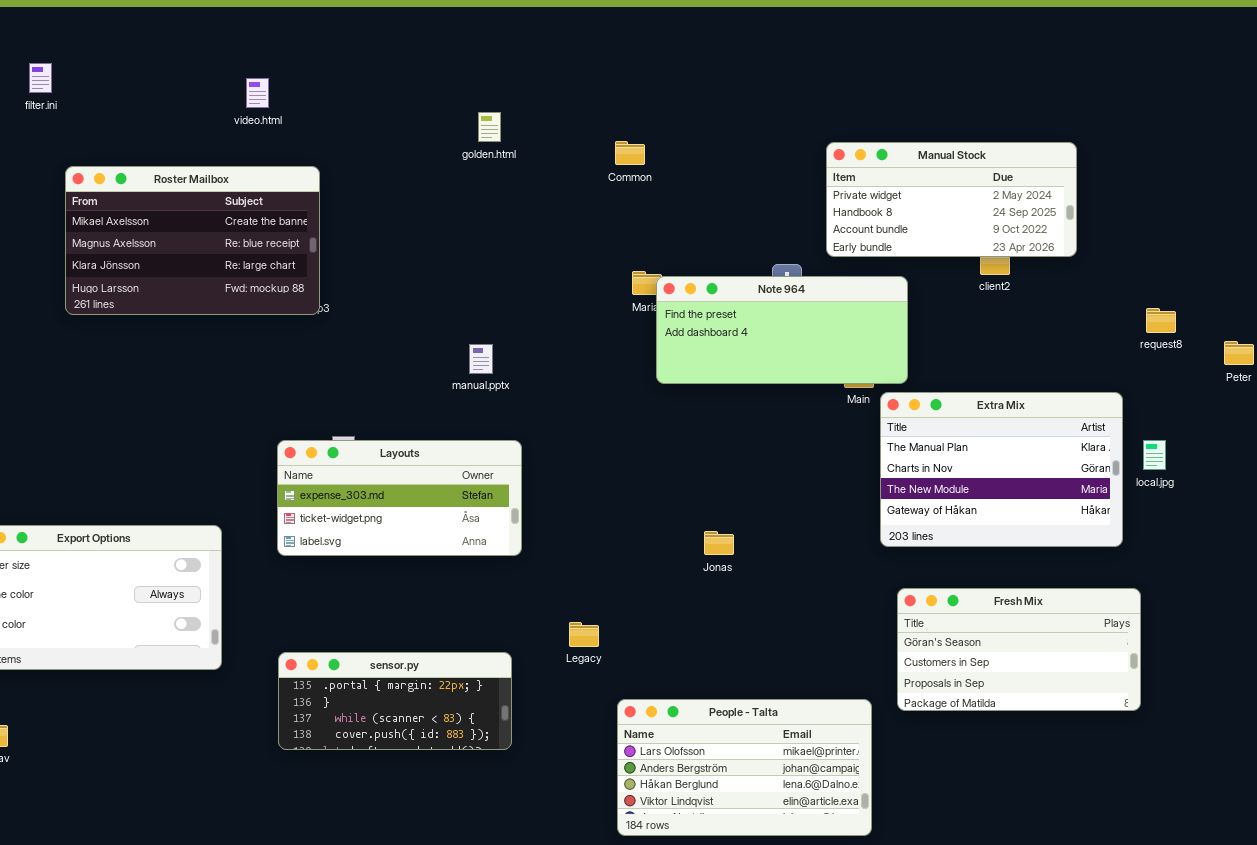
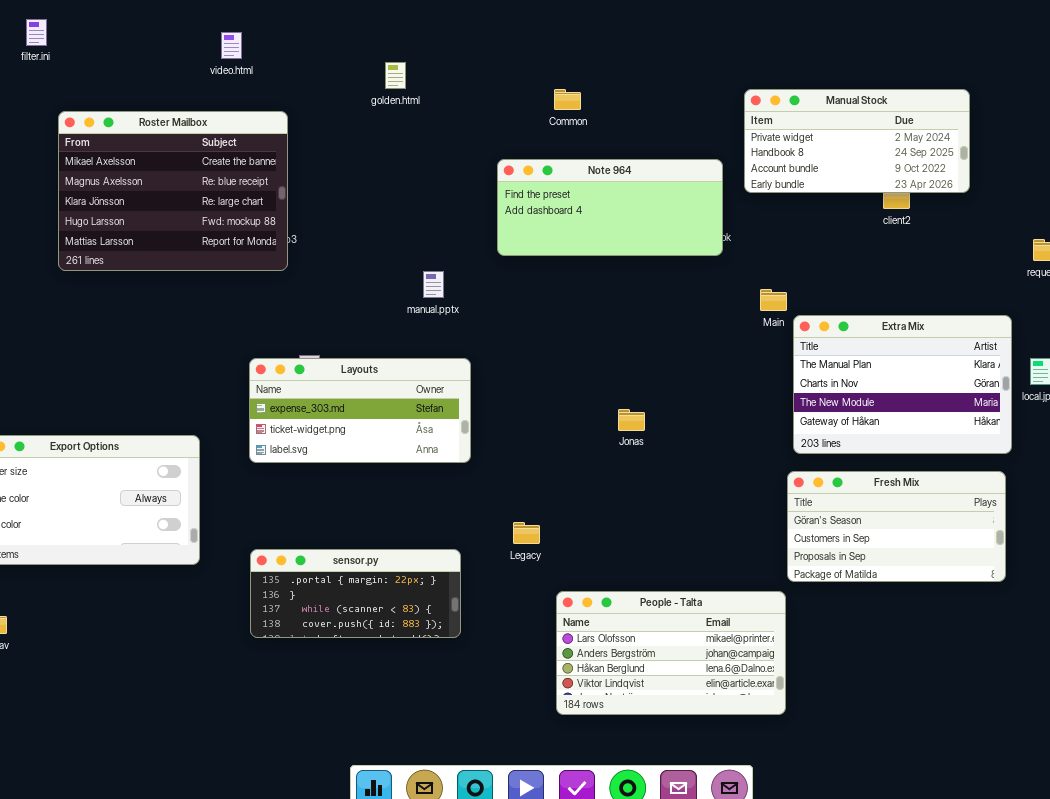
golden.html: [478,112,501,142] -> [385,62,406,89], moved
Roster Mailbox: [65,166,320,315] -> [58,111,288,271], resized
Note 964: [656,276,908,384] -> [497,159,723,256], moved
Jonas: [704,531,734,555] -> [618,409,645,431], moved
Fresh Mix: [897,588,1141,711] -> [787,471,1006,582], moved

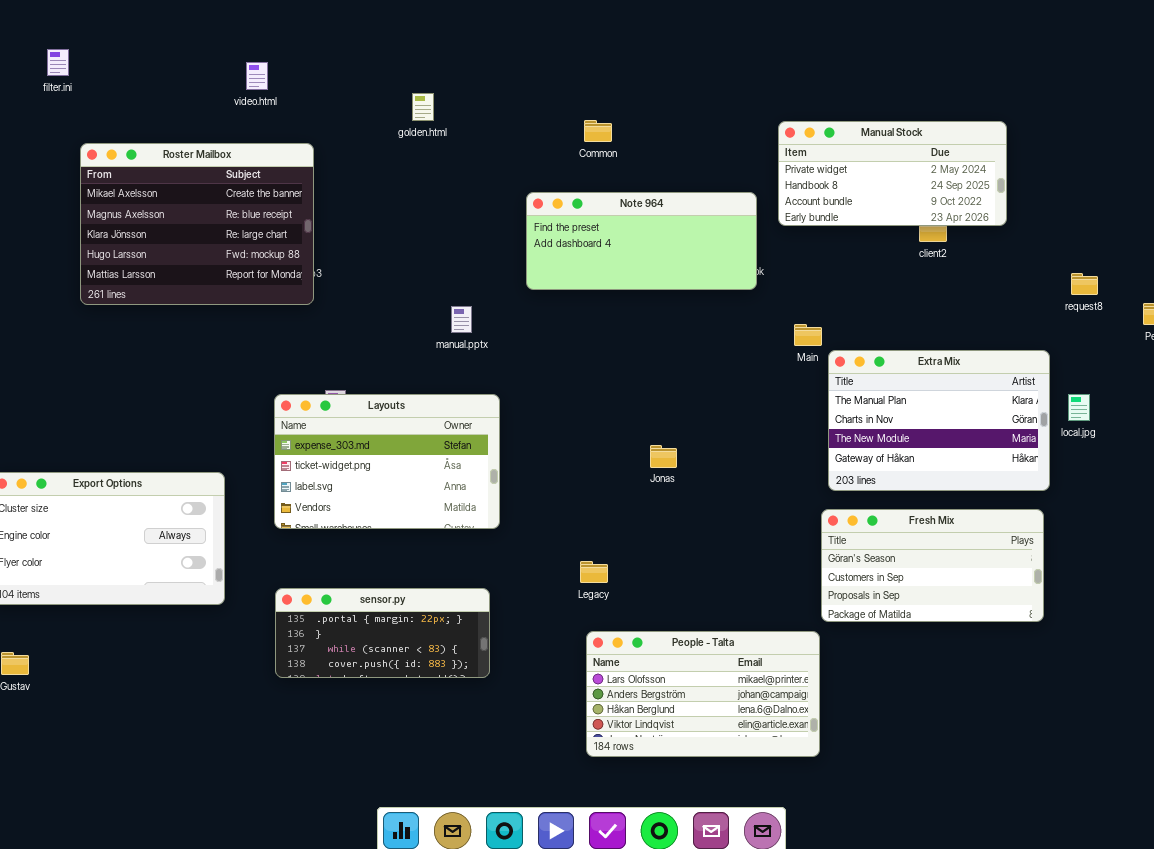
Layouts: [249,358,471,463] -> [274,394,500,529], resized
Legacy: [513,522,540,544] -> [580,561,608,583], moved

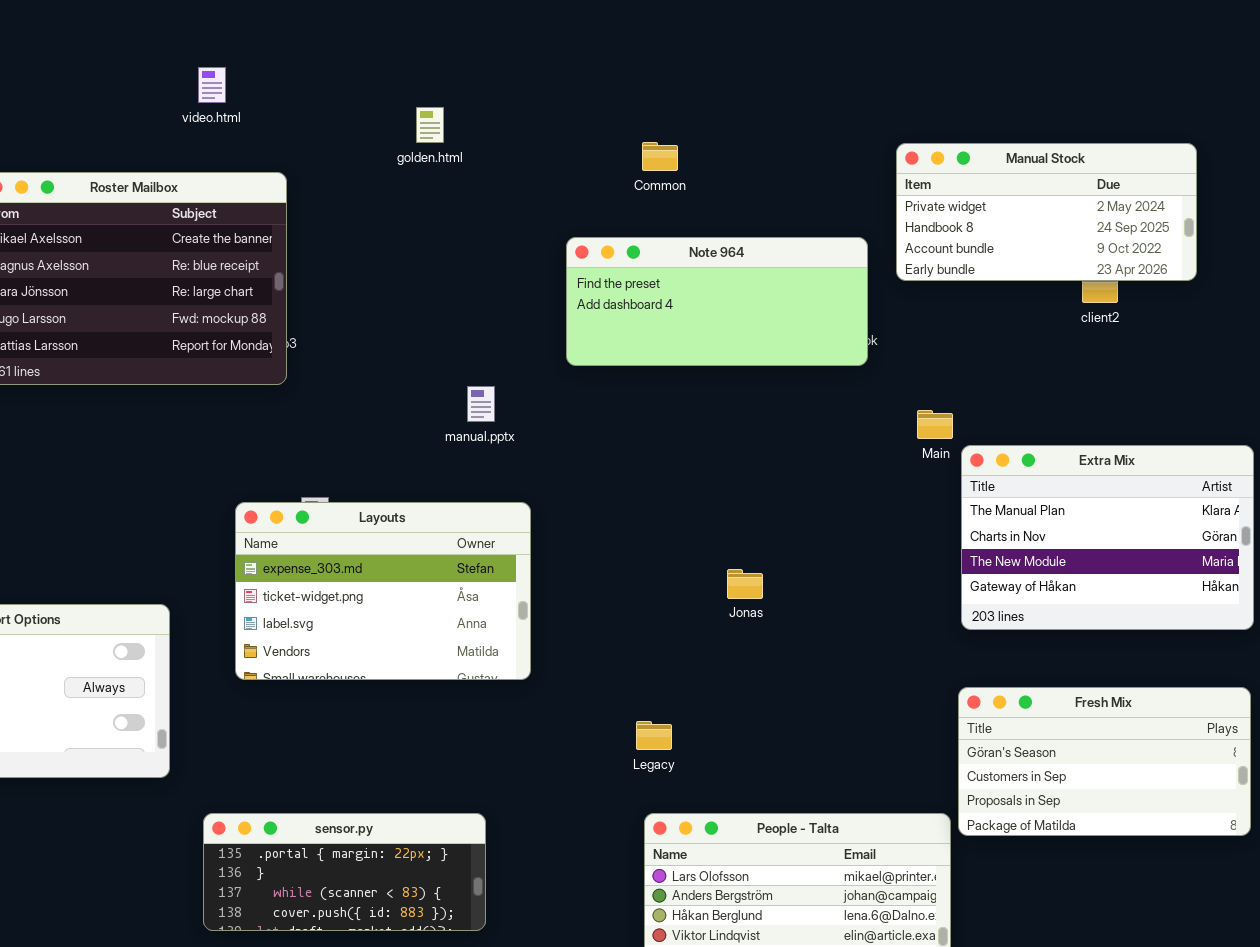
Fresh Mix: [821,509,1044,622] -> [958,687,1251,836], moved
sensor.py: [275,588,490,678] -> [203,813,486,931], moved

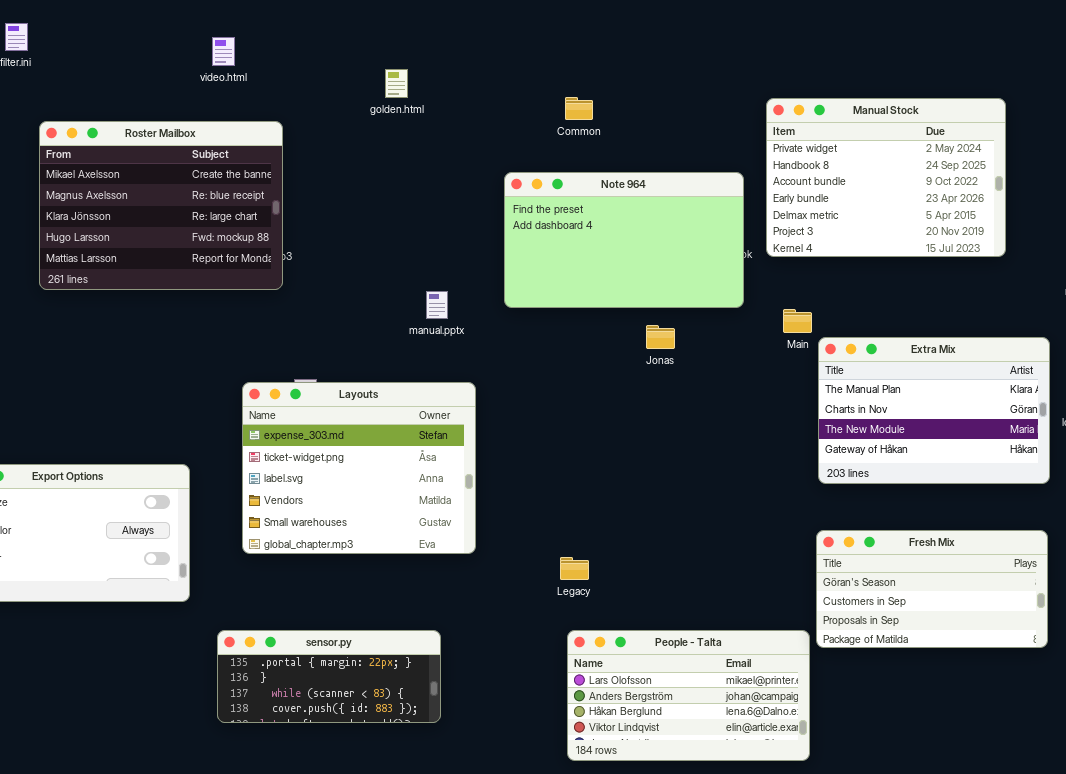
Manual Stock: [896,143,1197,281] -> [766,98,1006,257], resized
Note 964: [566,237,868,366] -> [504,172,744,308], resized
Layouts: [235,502,531,680] -> [242,382,476,554], resized
Jonas: [727,569,763,599] -> [646,325,675,349], moved

